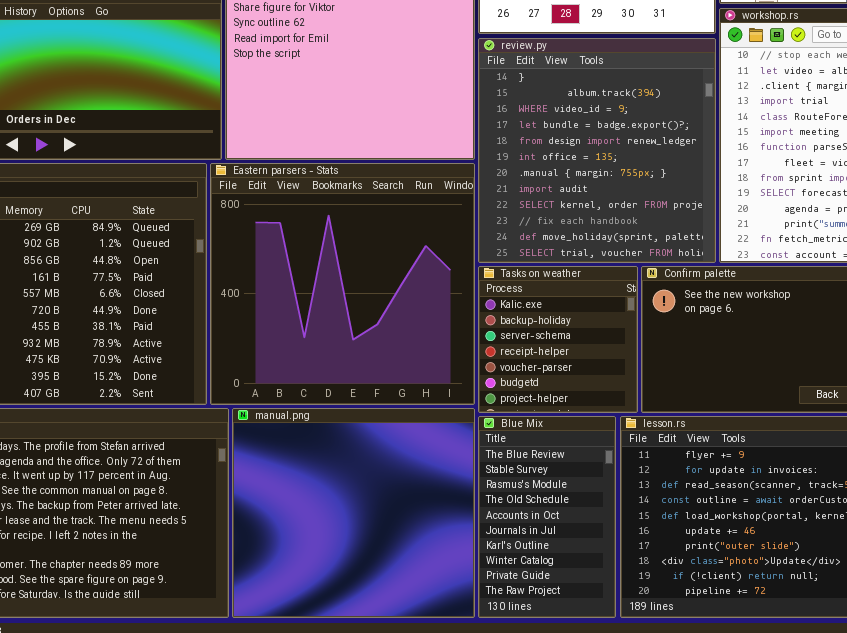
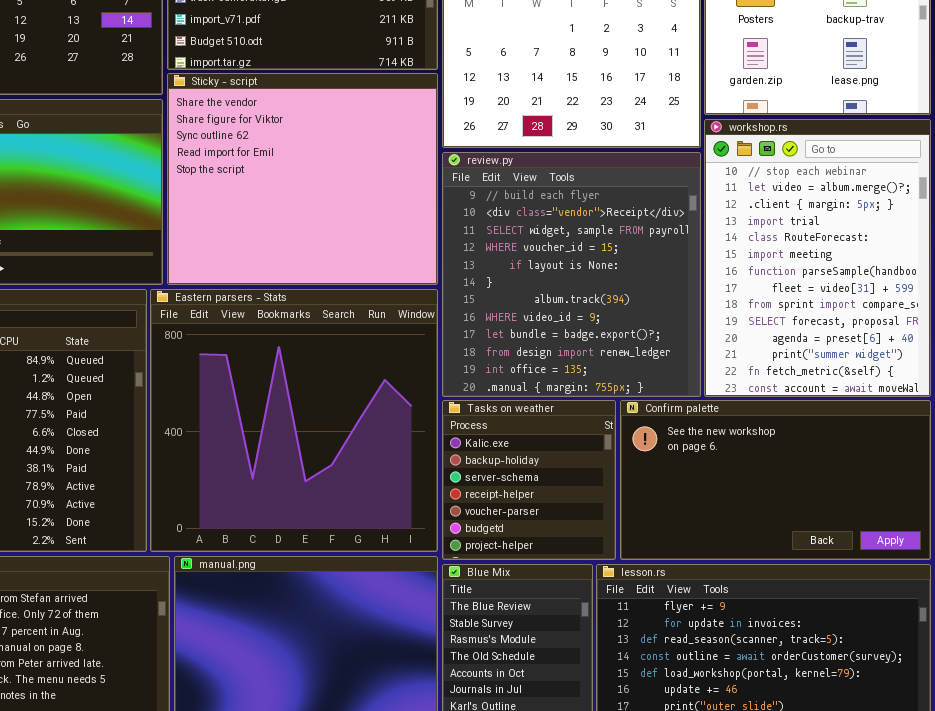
review.py: [478,38,716,263] -> [442,152,701,397], scrolled up 5 rows

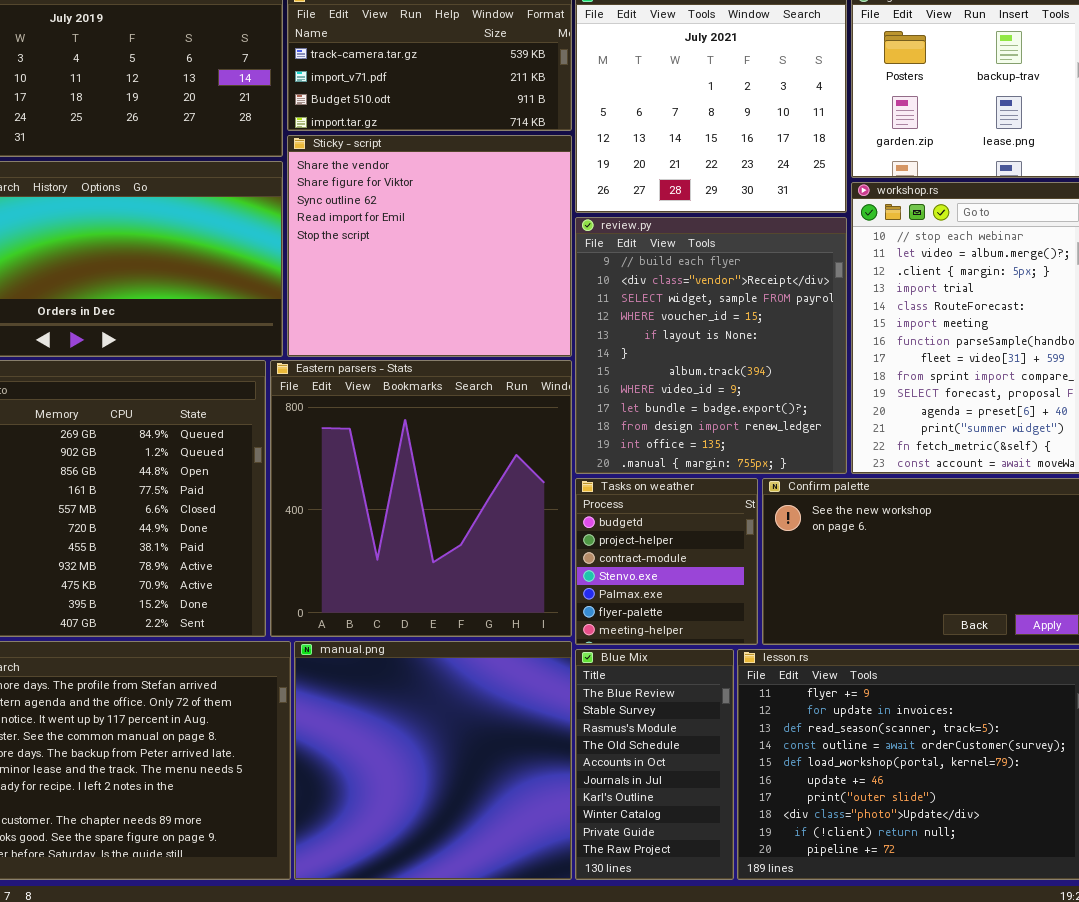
Tasks on weather: [442,400,616,560] -> [575,478,758,645], scrolled down 5 rows

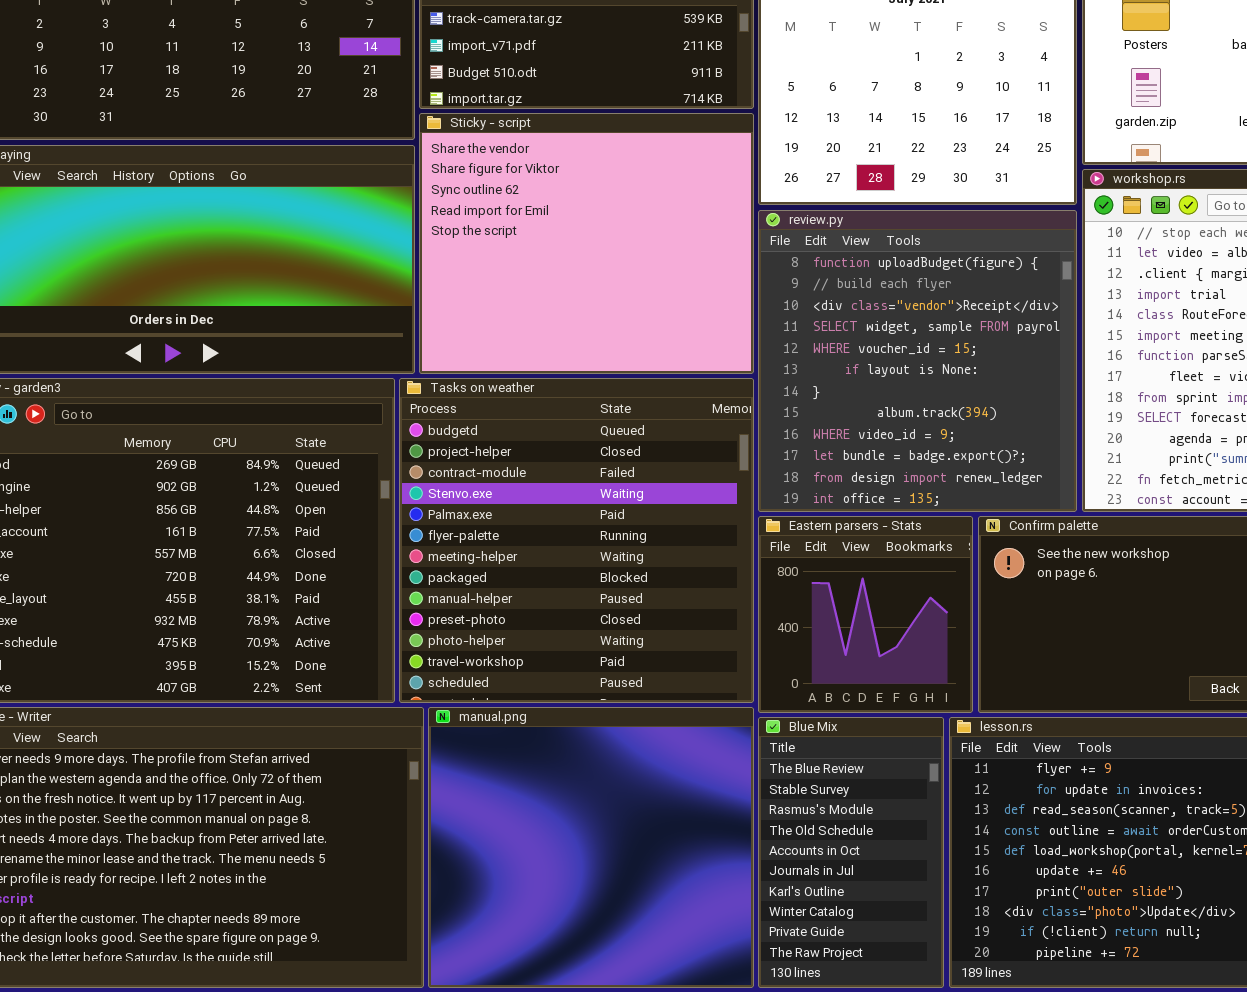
review.py: [575,217,847,474] -> [758,210,1077,512], scrolled up 1 row
Eastern parsers - Stats: [270,360,572,637] -> [758,516,973,713], moved, resized
Tasks on weather: [575,478,758,645] -> [399,378,754,703], moved, resized

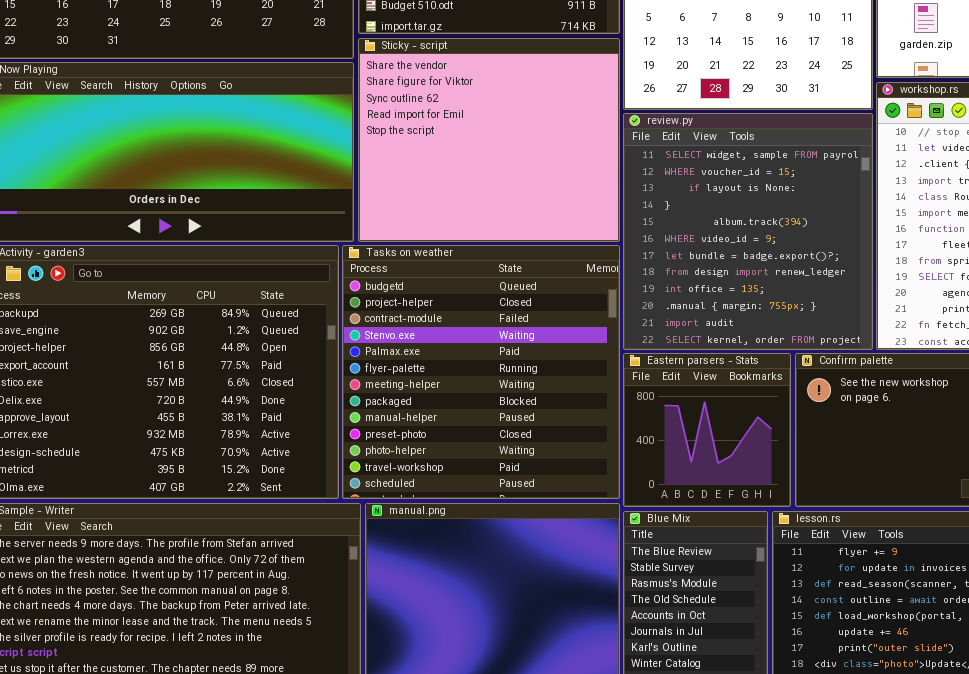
review.py: [758,210,1077,512] -> [623,113,873,350], scrolled down 3 rows

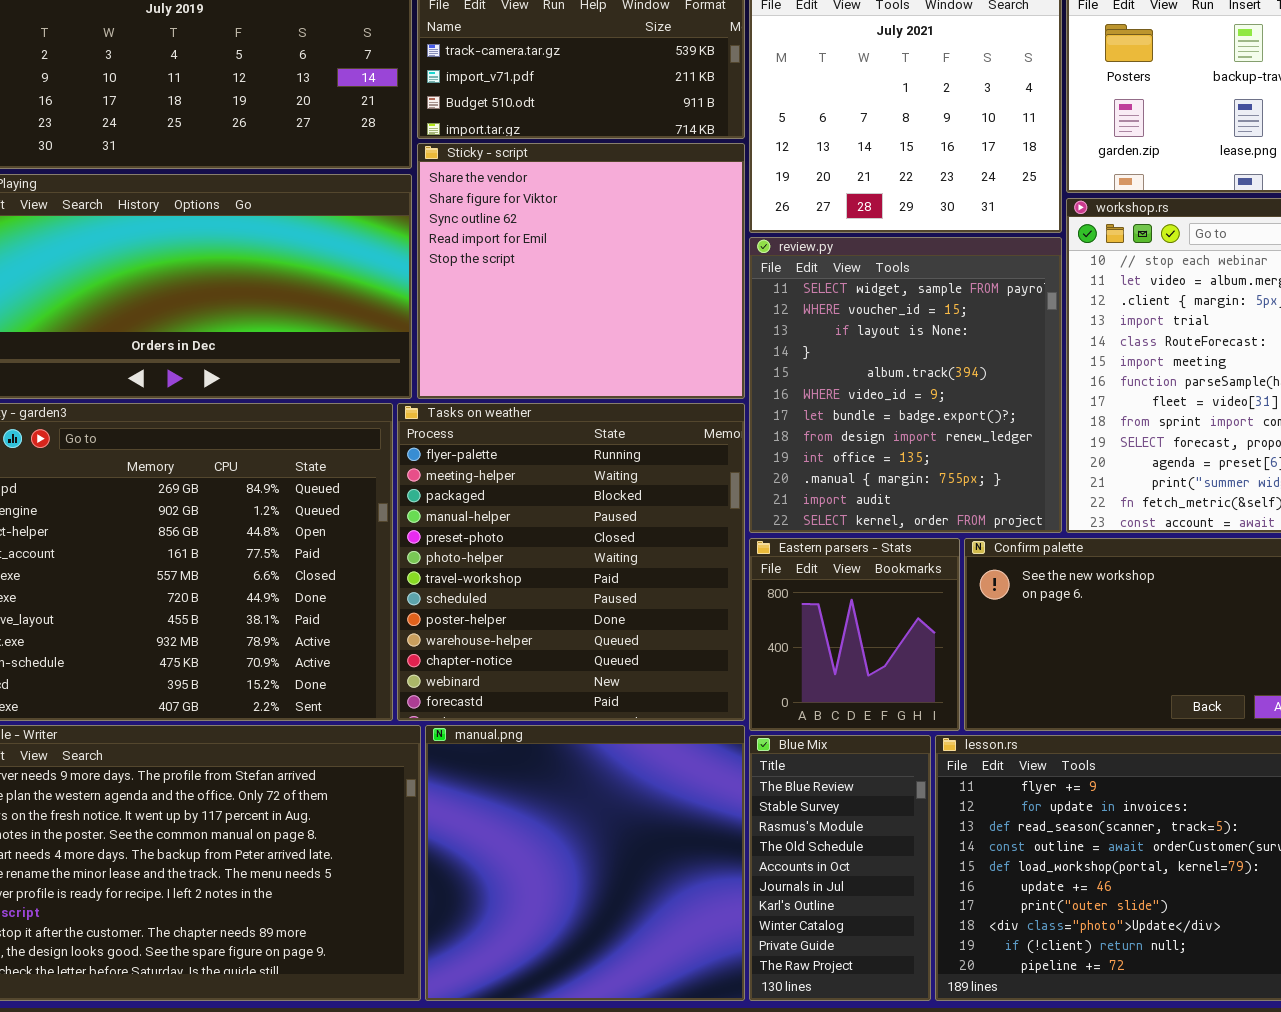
Tasks on weather: [342,245,620,499] -> [397,403,745,721], scrolled down 5 rows

